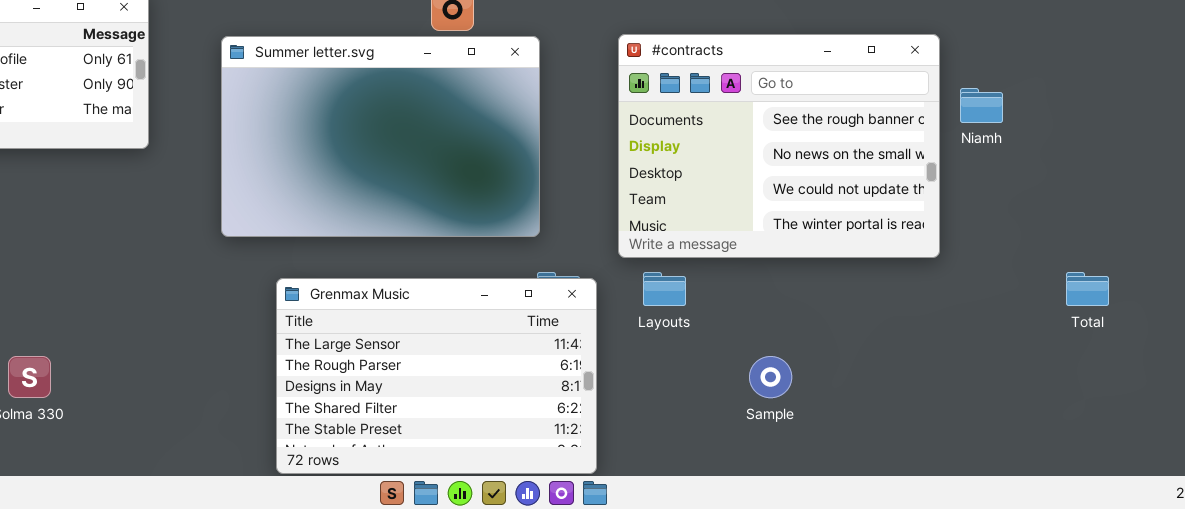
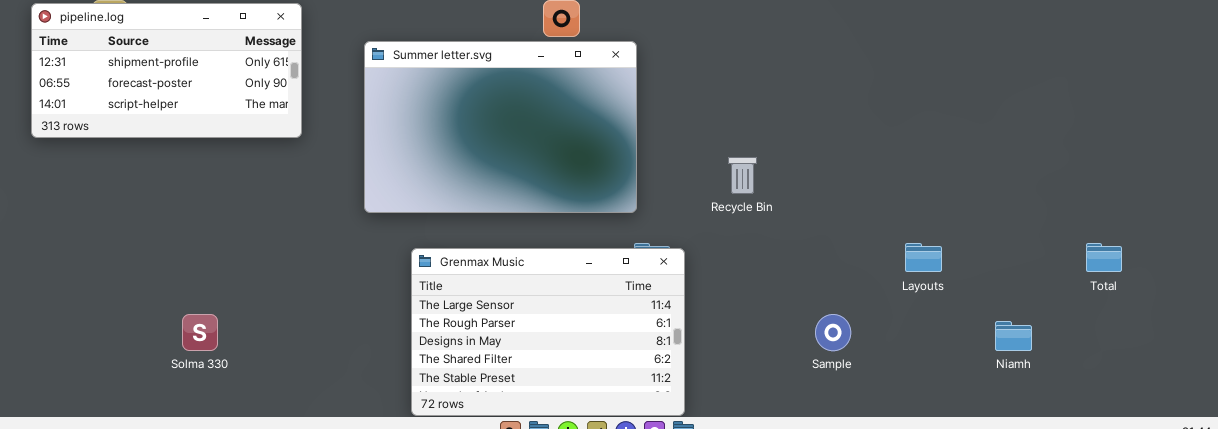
#contracts: [618,34,940,258] -> none, closed
Niamh: [960,88,1003,123] -> [995,321,1032,351], moved
Layouts: [643,272,686,306] -> [905,243,942,272], moved

